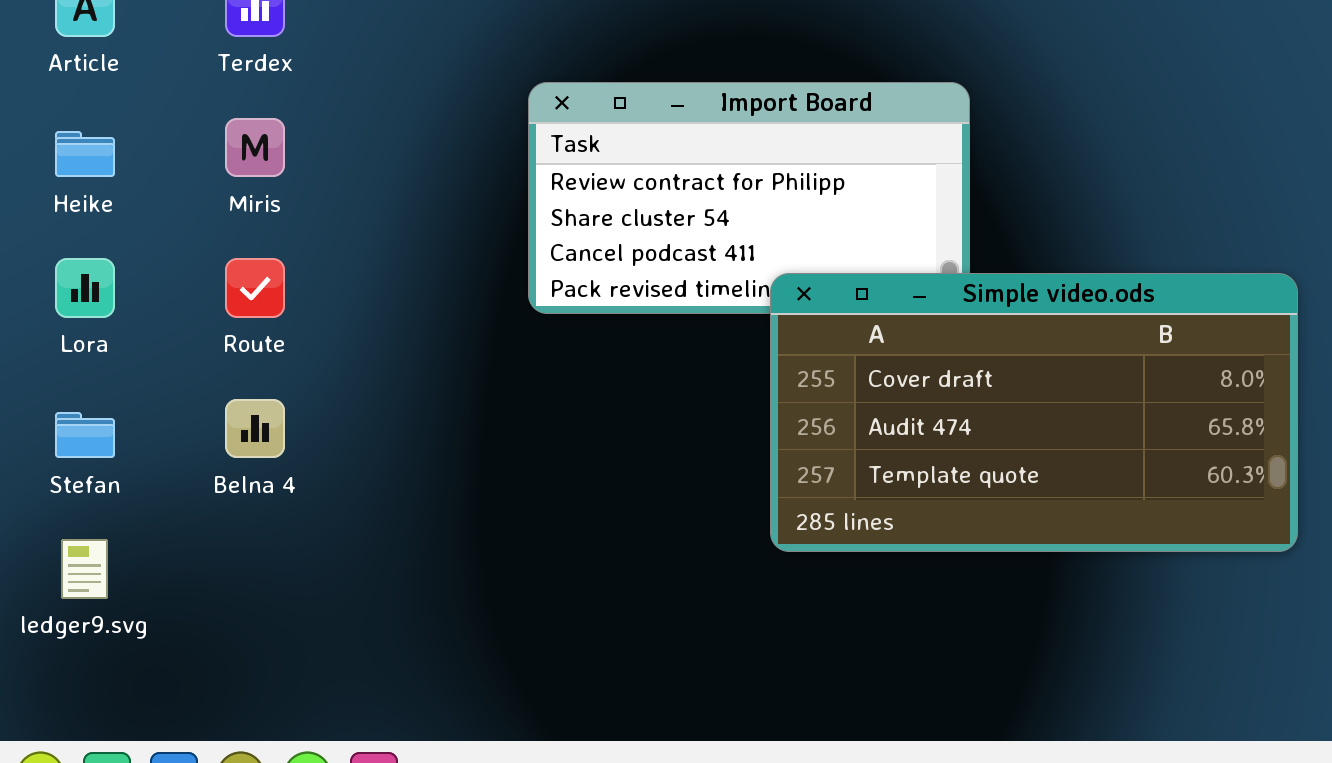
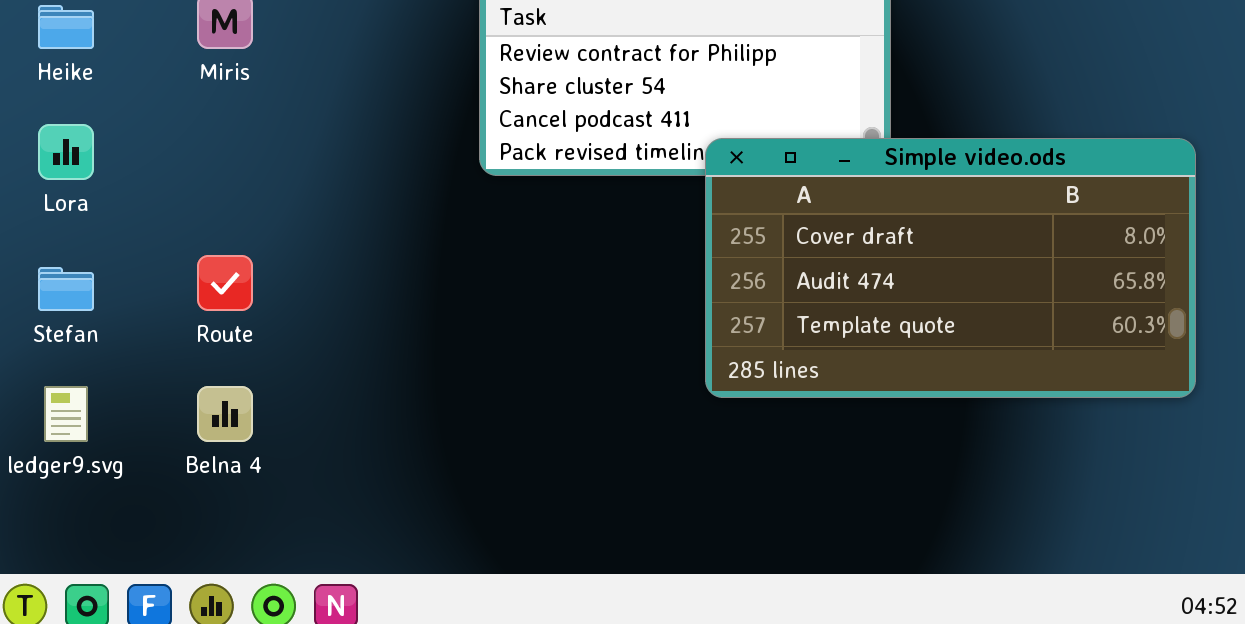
Route: [225,258,285,318] -> [197,255,253,311], moved
Belna 4: [225,399,285,458] -> [197,386,253,442], moved

